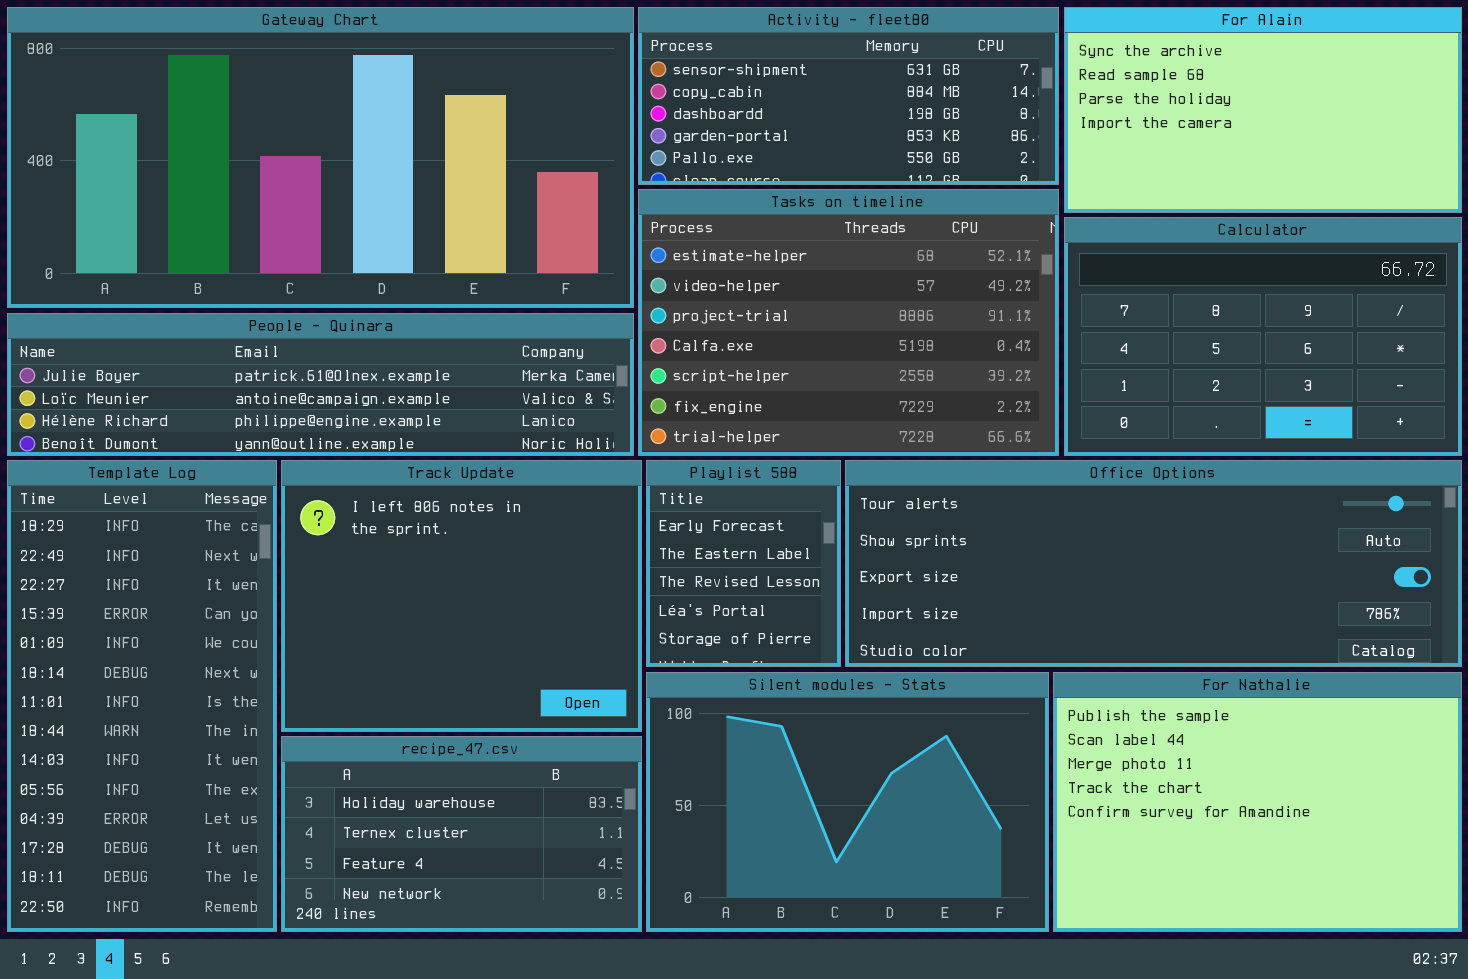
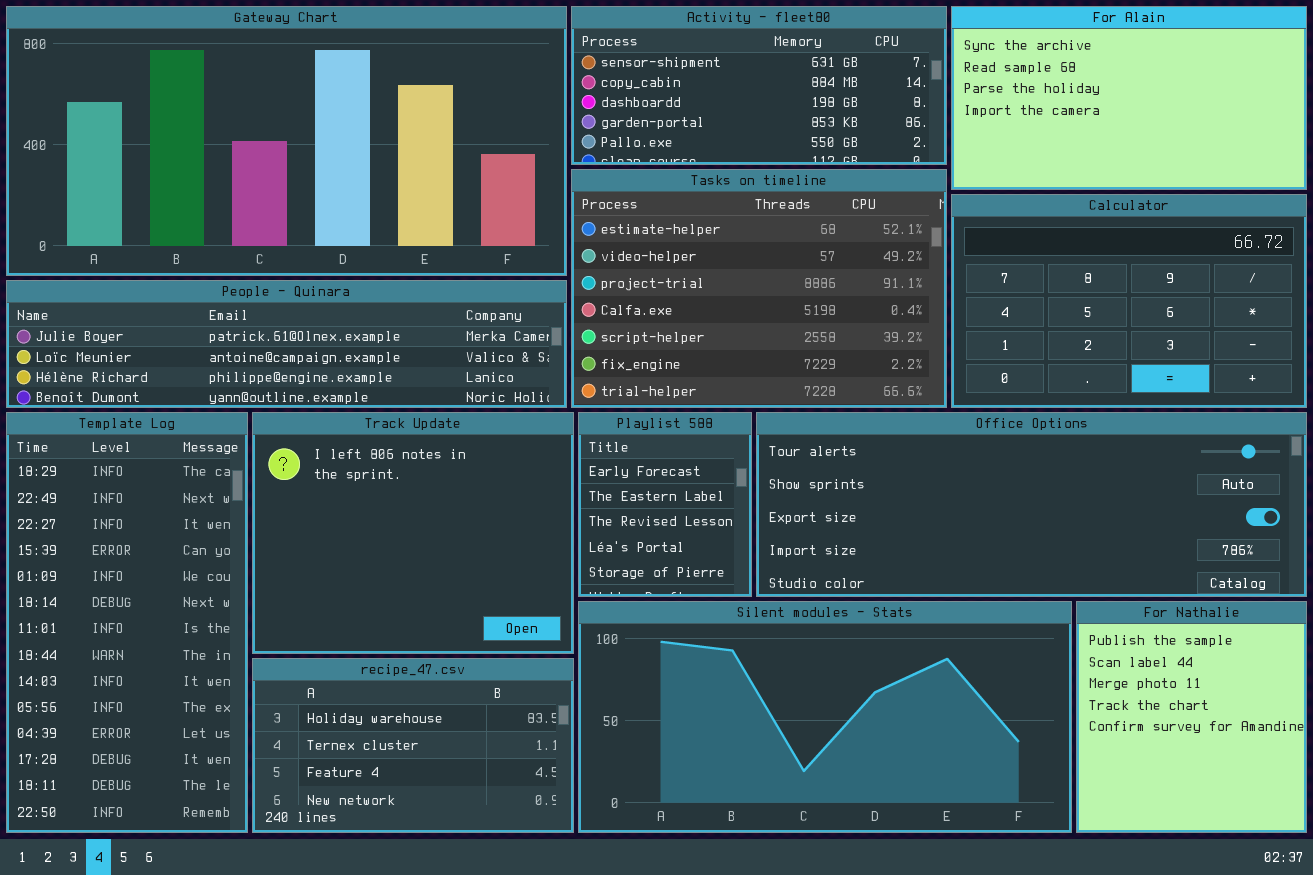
Silent modules - Stats: [646,672,1049,932] -> [578,601,1072,833], resized
For Nathalie: [1053,672,1462,932] -> [1076,601,1307,833], resized

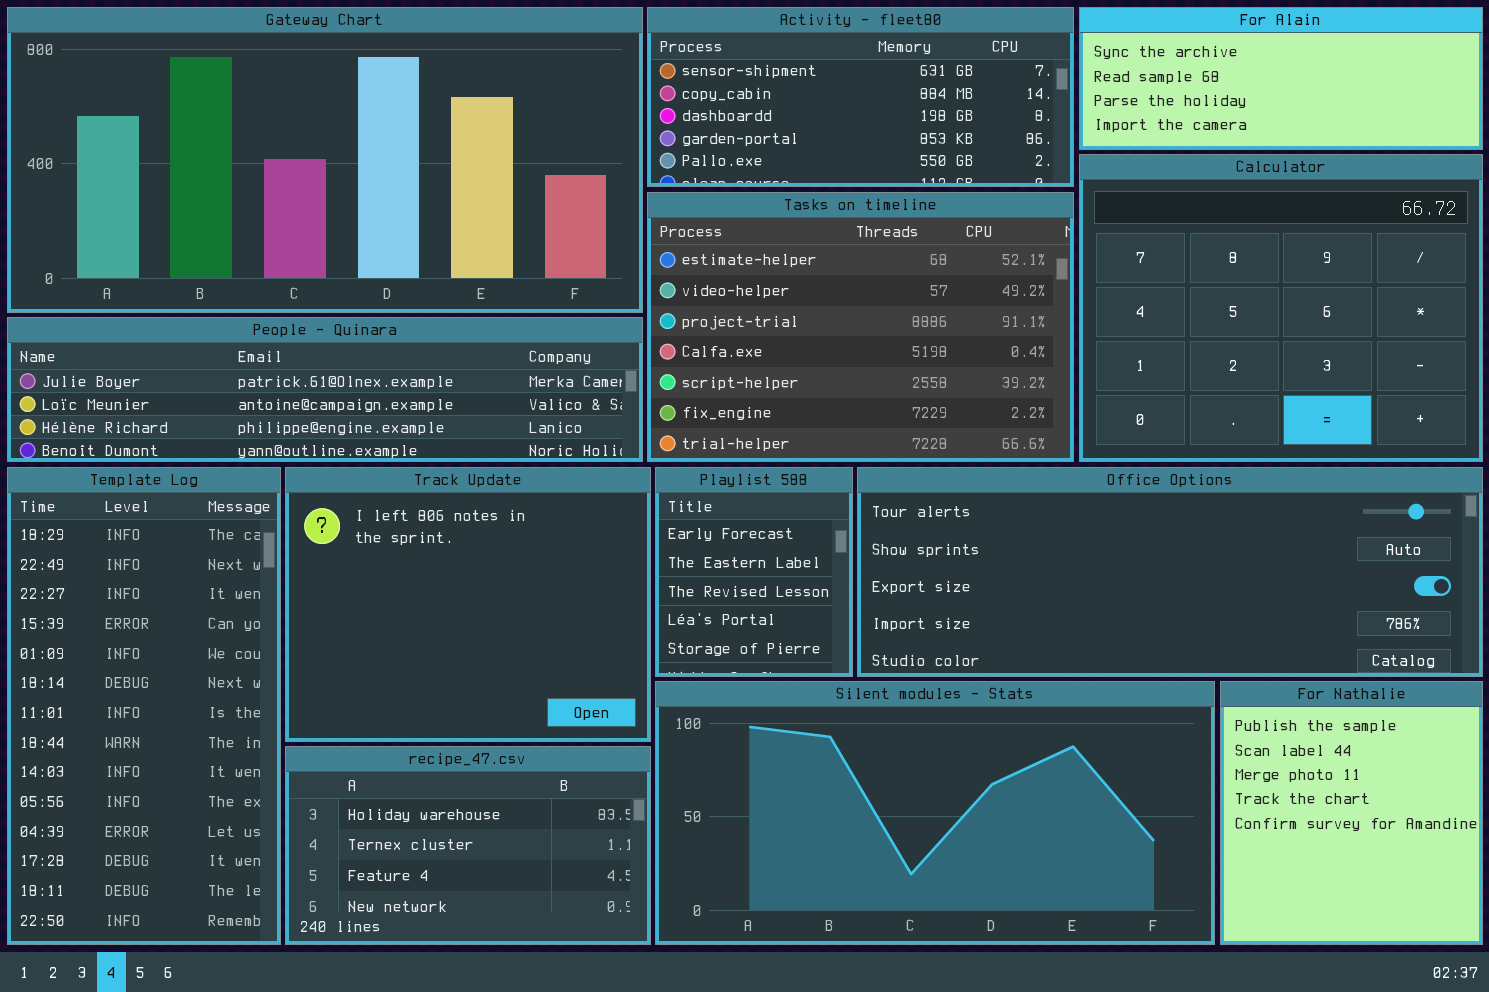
For Alain: [951,6,1307,190] -> [1079,7,1483,150], resized
Calculator: [951,194,1307,408] -> [1079,154,1483,462], resized

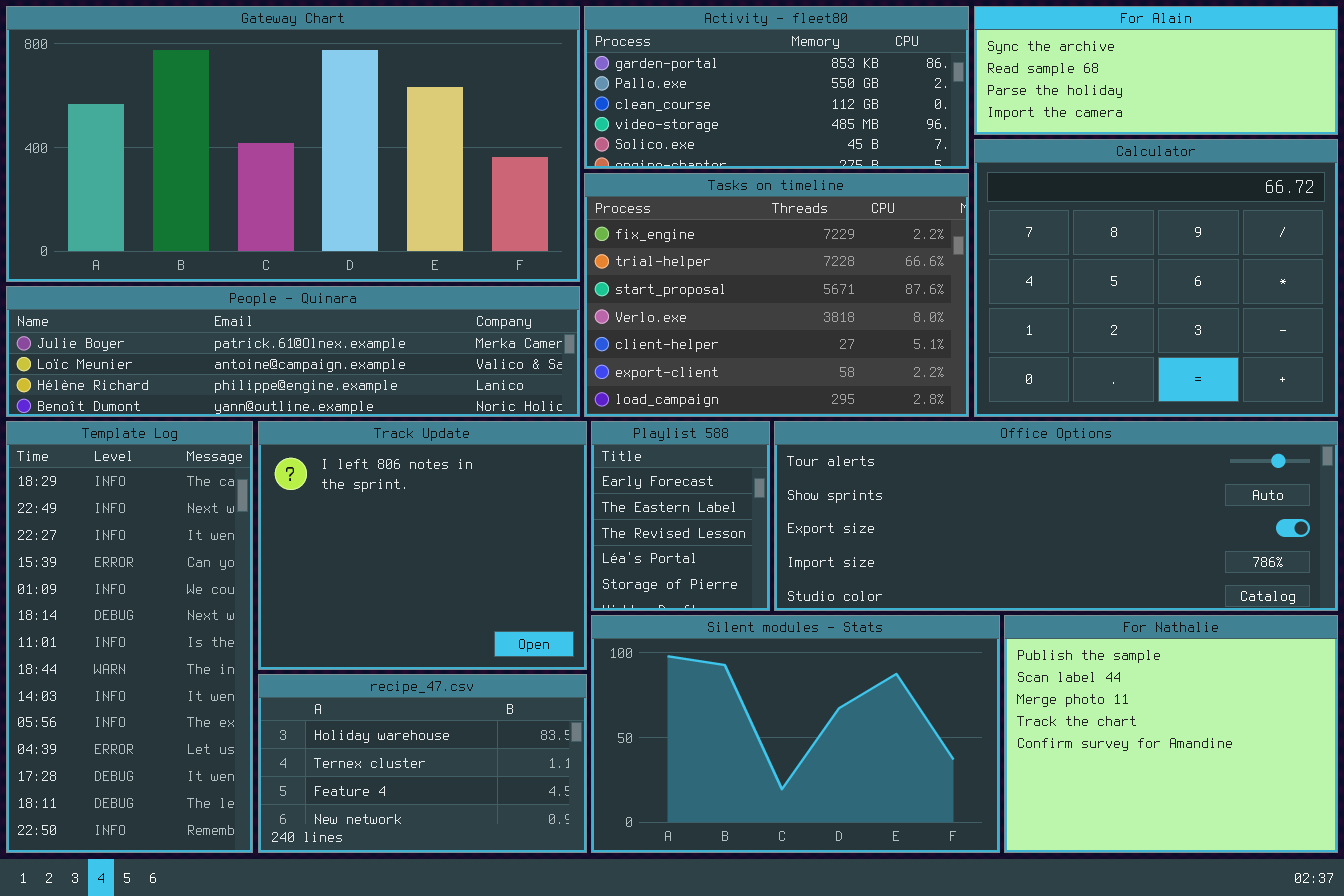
Activity - fleet80: [647,7,1074,187] -> [584,6,969,169], scrolled down 3 rows
Tasks on timeline: [647,192,1074,462] -> [584,173,969,417], scrolled down 5 rows
Silent modules - Stats: [655,681,1215,945] -> [591,615,1000,853], resized
For Nathalie: [1220,681,1483,945] -> [1004,615,1338,853], resized

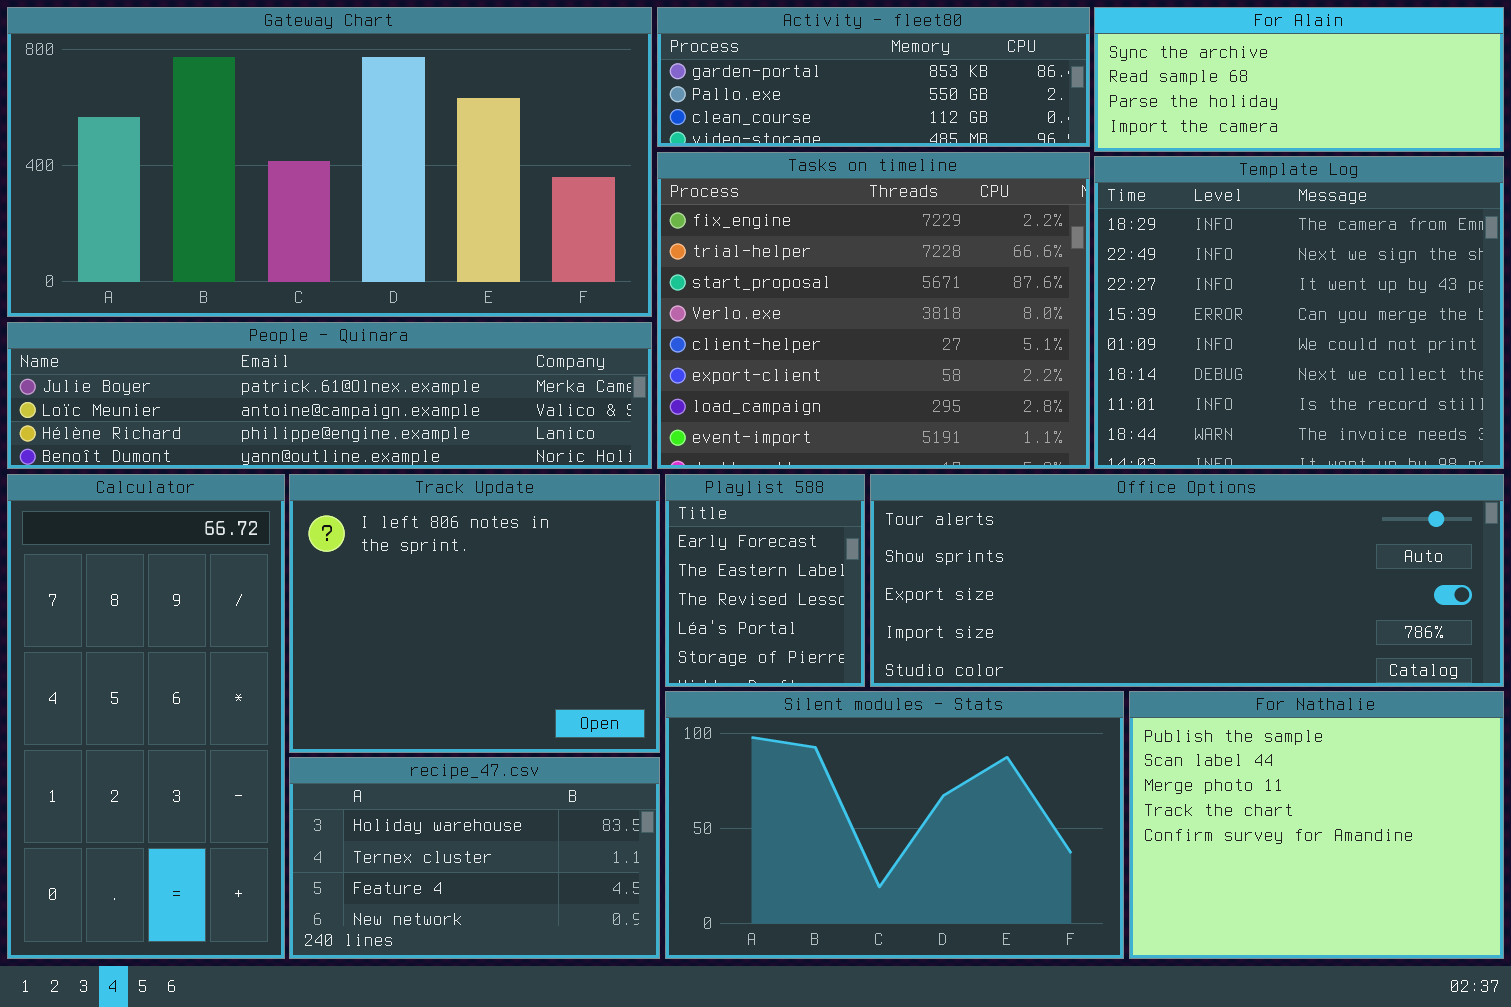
Activity - fleet80: [584,6,969,169] -> [657,7,1090,147], resized
Calculator: [974,139,1338,417] -> [7,474,285,959], moved, resized
Tasks on timeline: [584,173,969,417] -> [657,152,1090,469], resized
Template Log: [6,421,253,853] -> [1094,156,1504,469], moved, resized

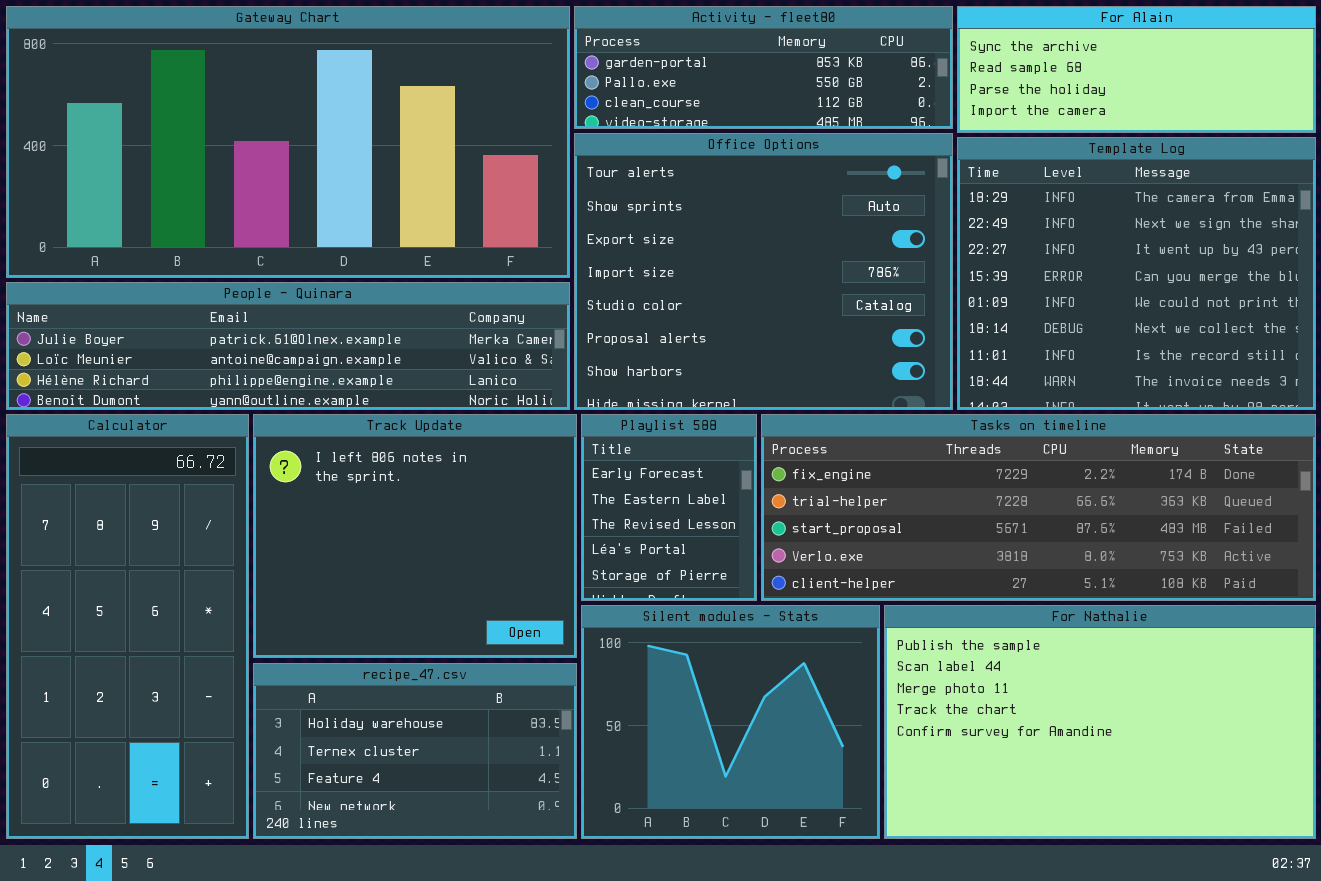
Tasks on timeline: [657,152,1090,469] -> [761,414,1316,601], moved, resized
Office Options: [870,474,1504,687] -> [574,133,953,410], moved, resized
Silent modules - Stats: [665,691,1124,959] -> [581,605,880,839], resized
For Nathalie: [1129,691,1504,959] -> [884,605,1316,839], resized

